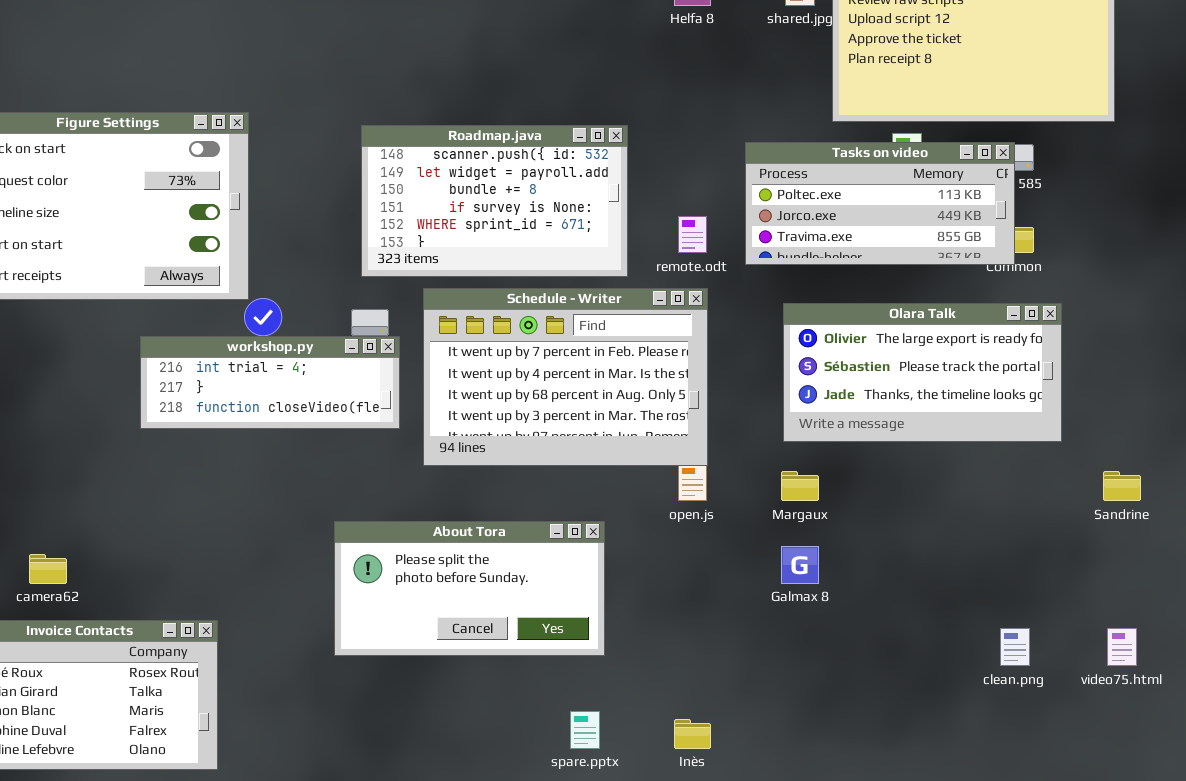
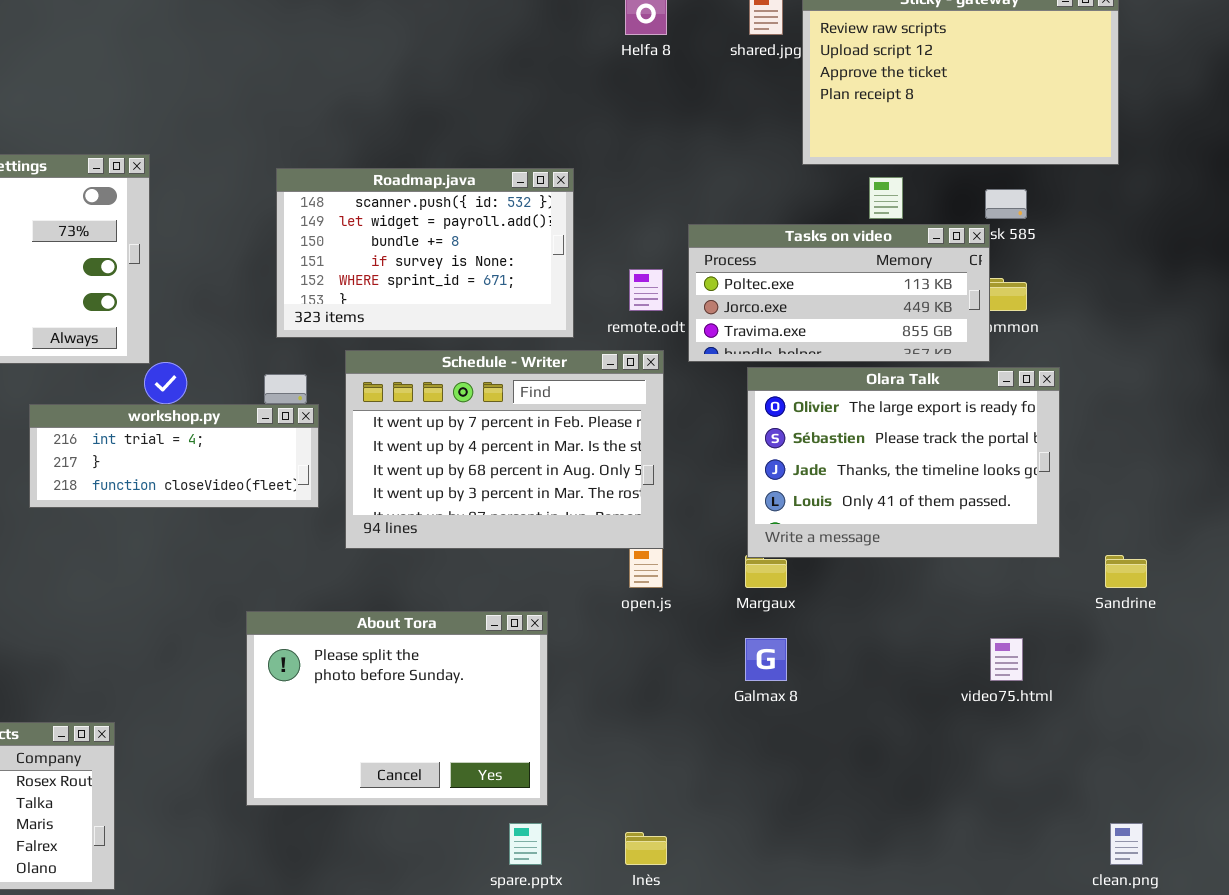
Tasks on video: [745,142,1015,265] -> [688,224,990,362], moved
Olara Talk: [783,303,1062,442] -> [747,367,1060,558], resized
About Tora: [334,521,605,656] -> [246,611,548,806], resized
clean.png: [1000,628,1030,666] -> [1110,823,1143,865], moved
video75.html: [1107,628,1137,666] -> [990,638,1023,681], moved

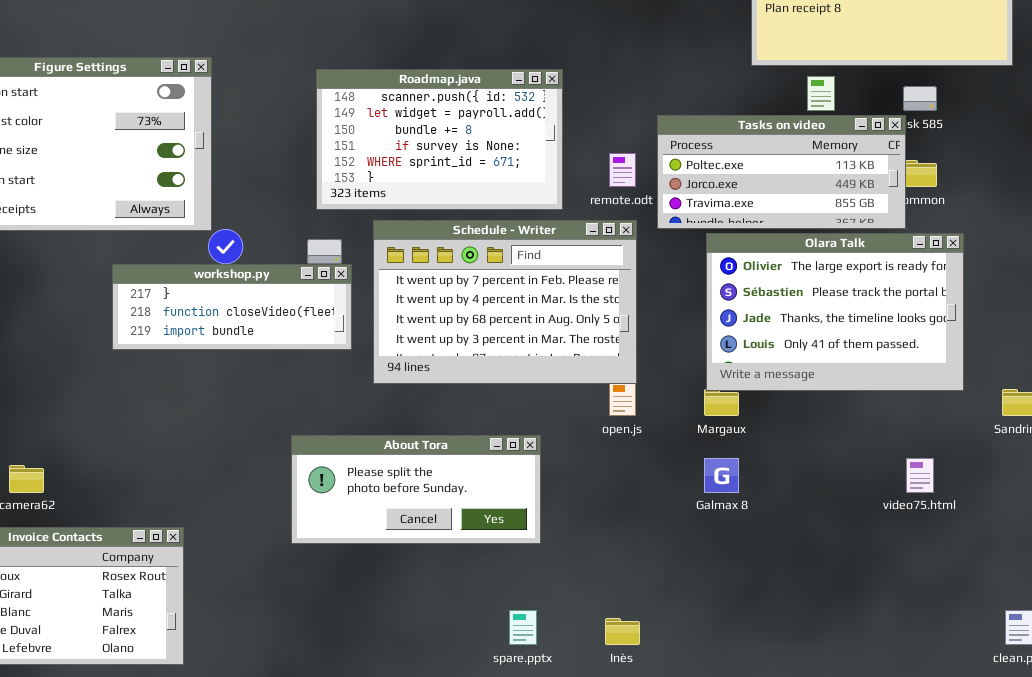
workshop.py: [29,404,319,508] -> [112,264,352,350], scrolled down 1 row
About Tora: [246,611,548,806] -> [291,435,541,544], resized

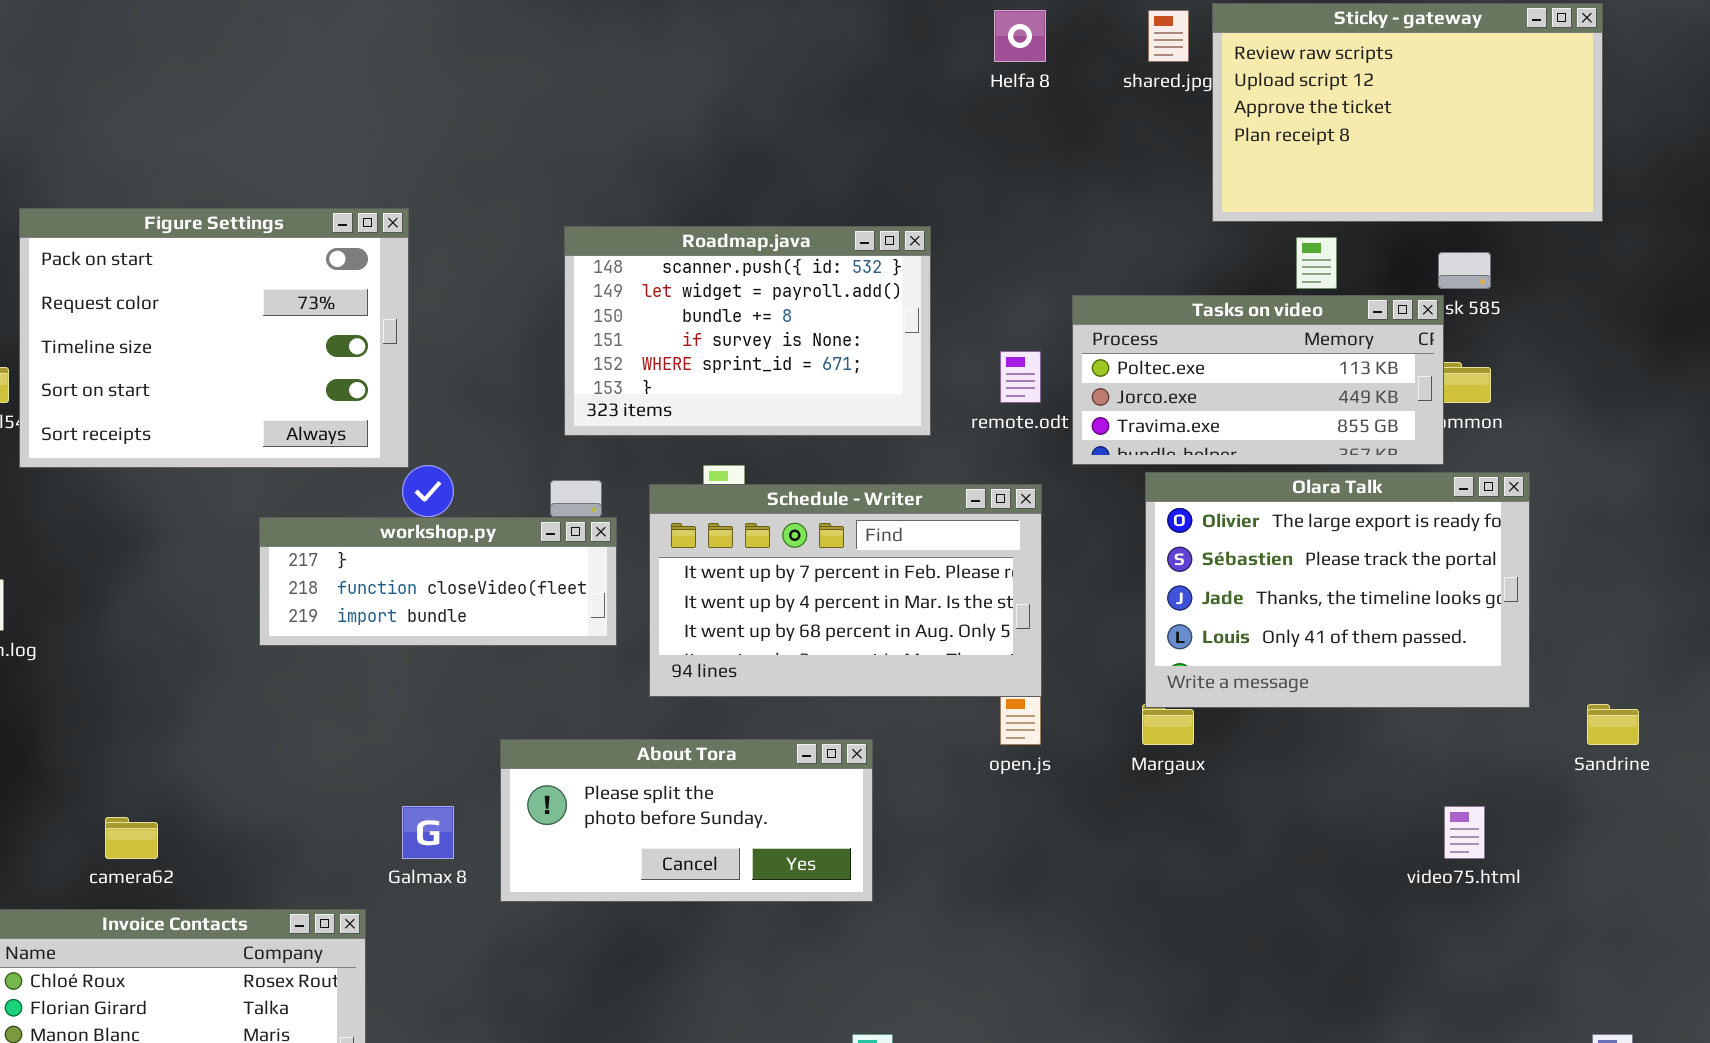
Schedule - Writer: [373,220,637,384] -> [649,484,1042,697], resized
About Tora: [291,435,541,544] -> [500,739,873,902], moved
Galmax 8: [704,458,739,493] -> [402,806,454,859], moved

